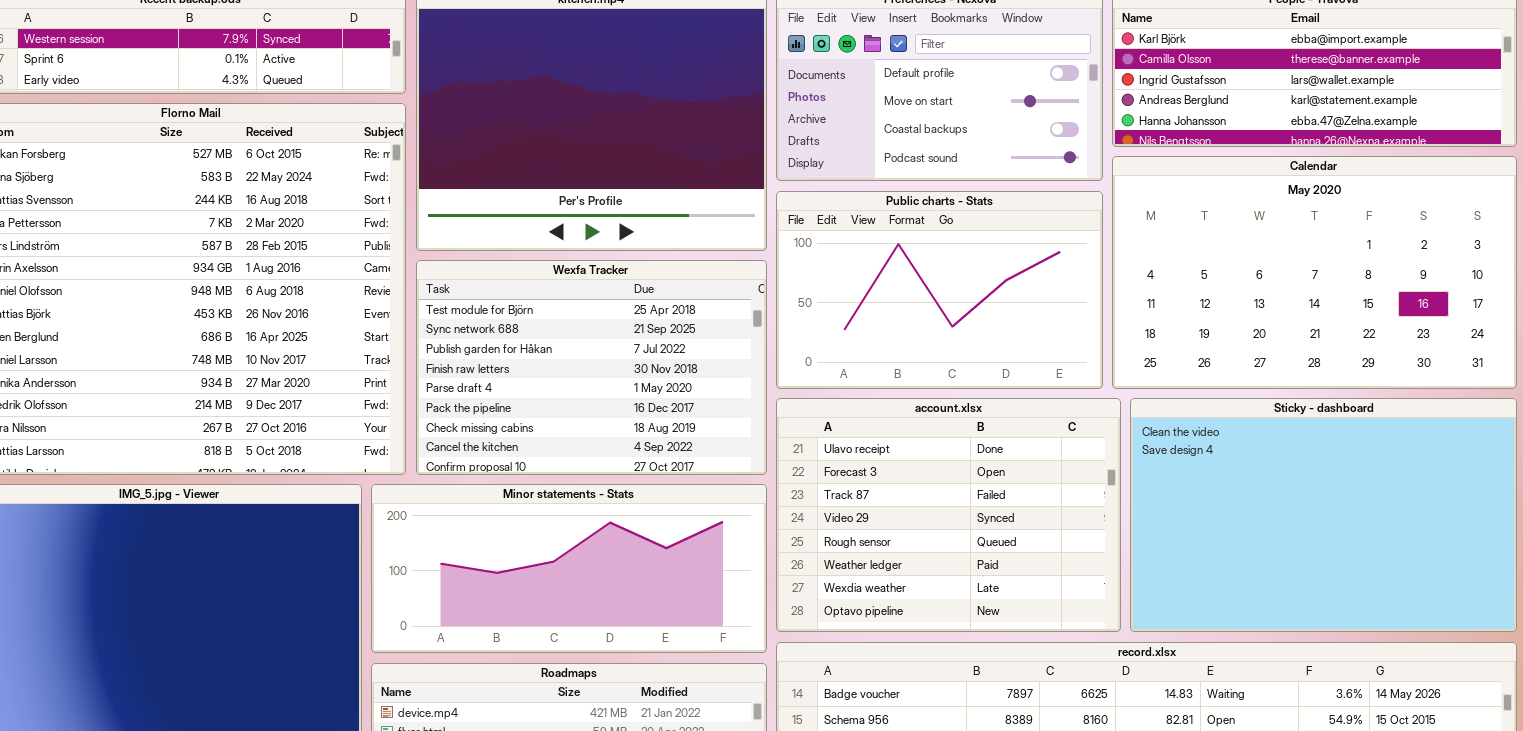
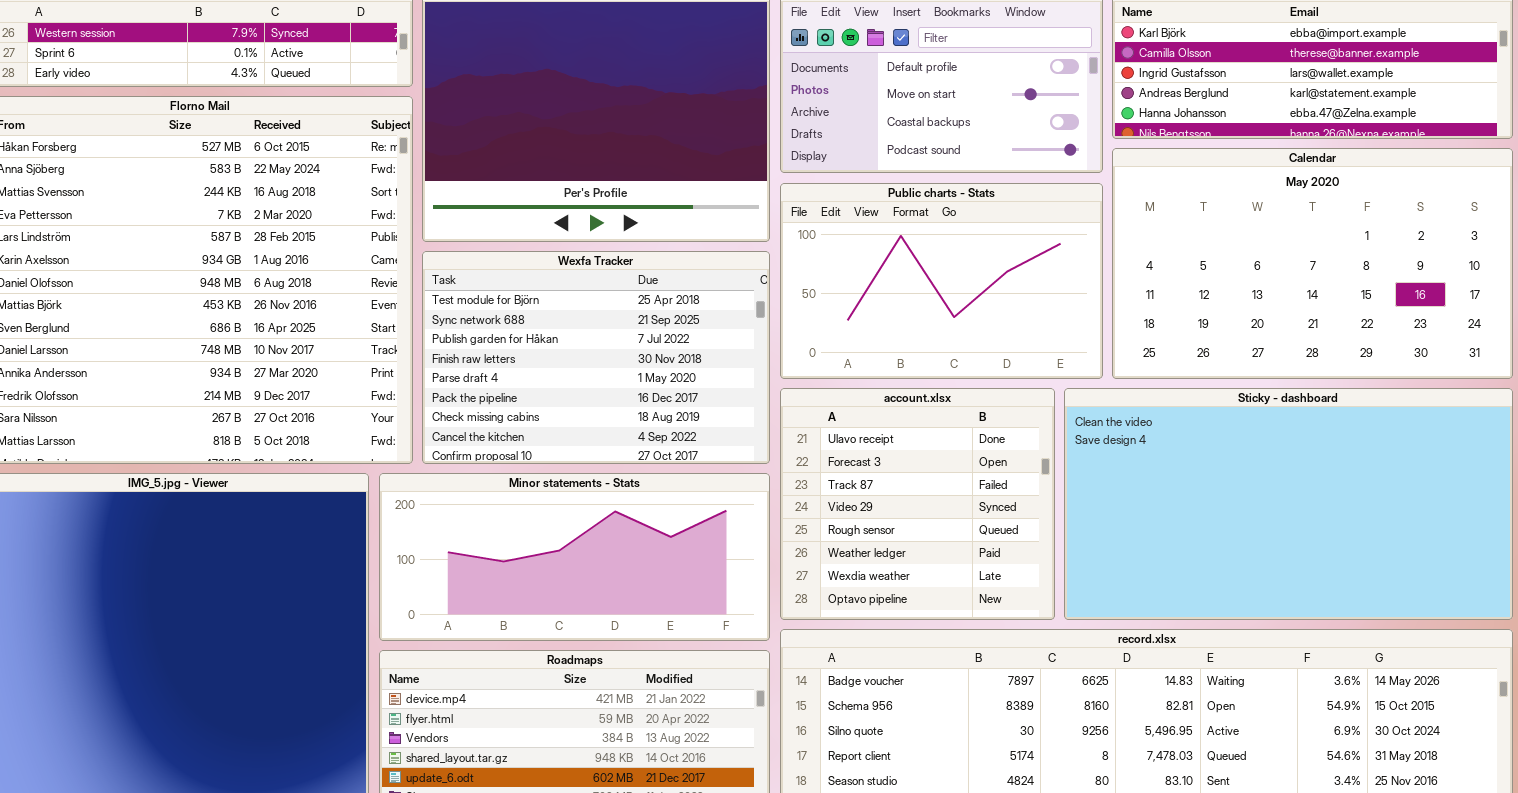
account.xlsx: [776,398,1121,632] -> [780,388,1055,620], resized
Sticky - dashboard: [1130,398,1517,632] -> [1064,388,1513,620], resized

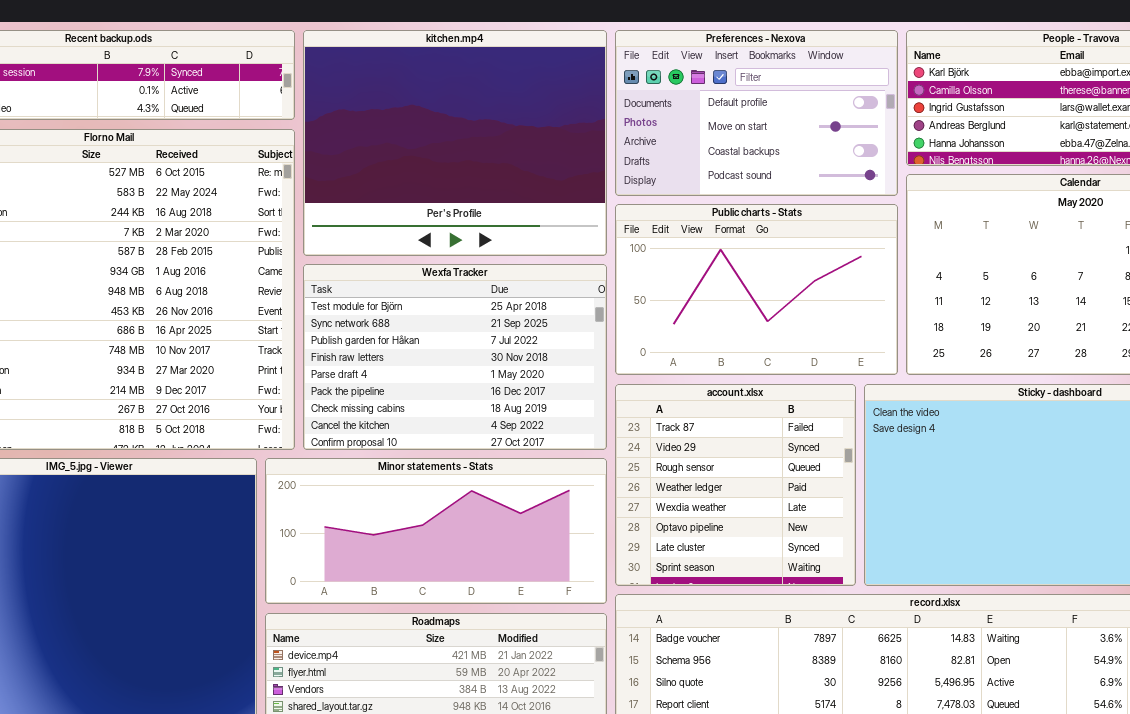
account.xlsx: [780,388,1055,620] -> [615,384,856,586], scrolled down 2 rows

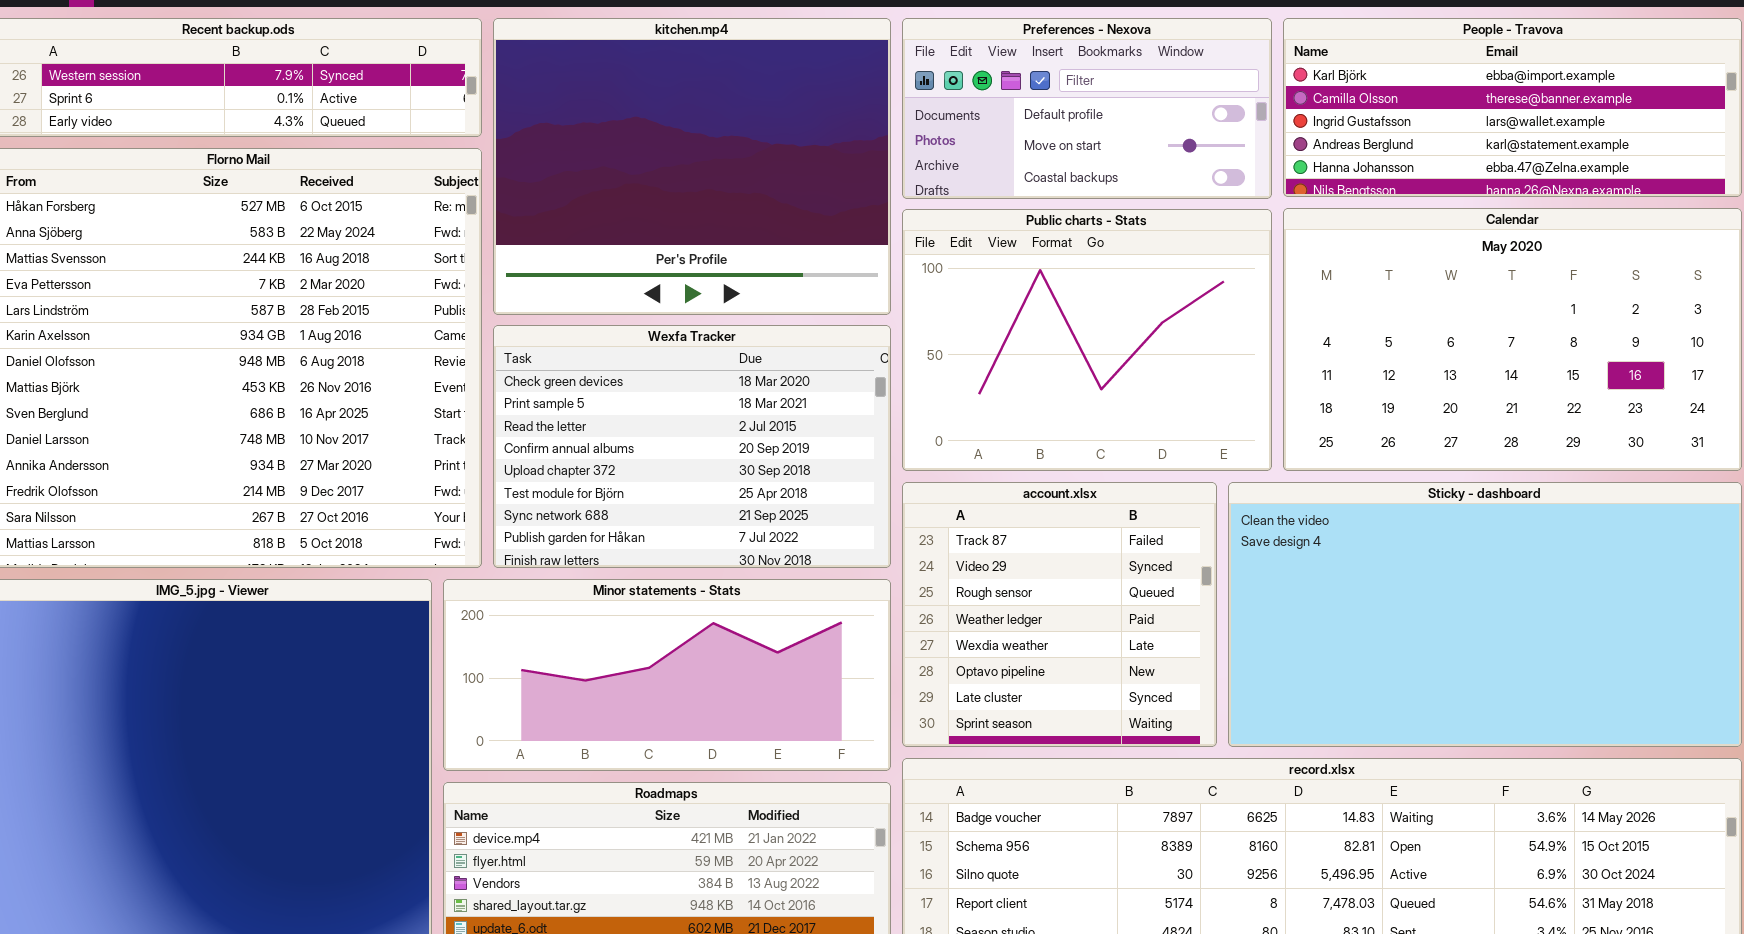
Preferences - Nexova: [615,30,898,196] -> [902,18,1272,199], resized
Public charts - Stats: [615,204,898,375] -> [902,209,1272,471], resized
Wexfa Tracker: [303,264,607,450] -> [493,325,891,568], scrolled up 5 rows

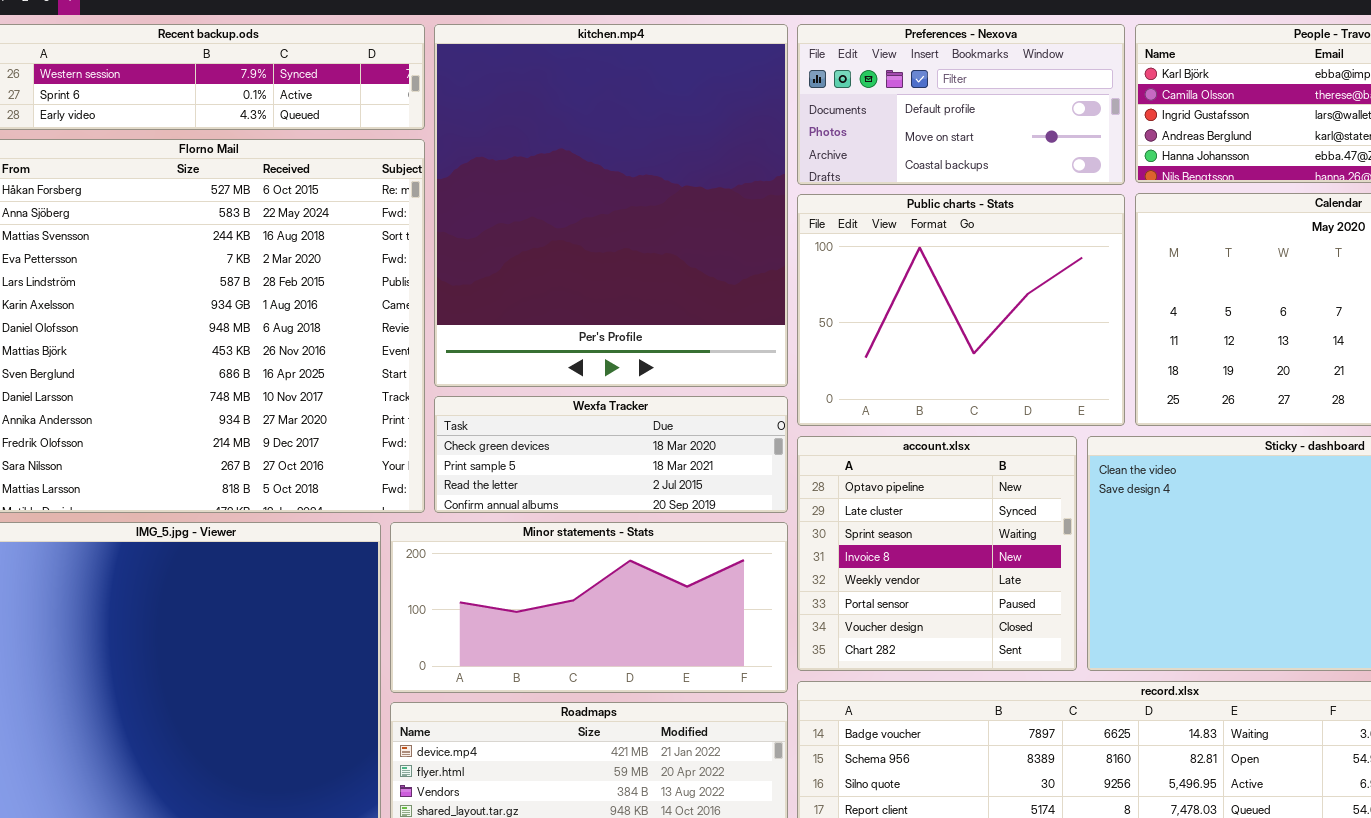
kitchen.mp4: [493,18,891,315] -> [434,24,788,387], resized
Wexfa Tracker: [493,325,891,568] -> [434,396,788,513], resized
account.xlsx: [902,482,1217,747] -> [797,436,1077,671], scrolled down 5 rows

